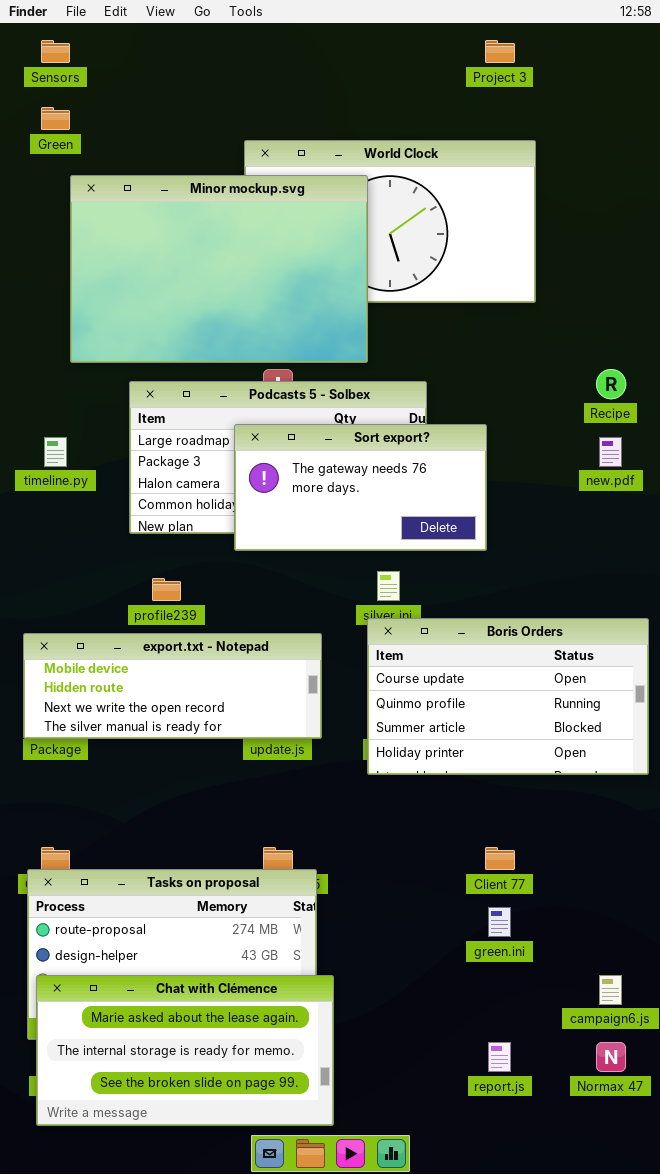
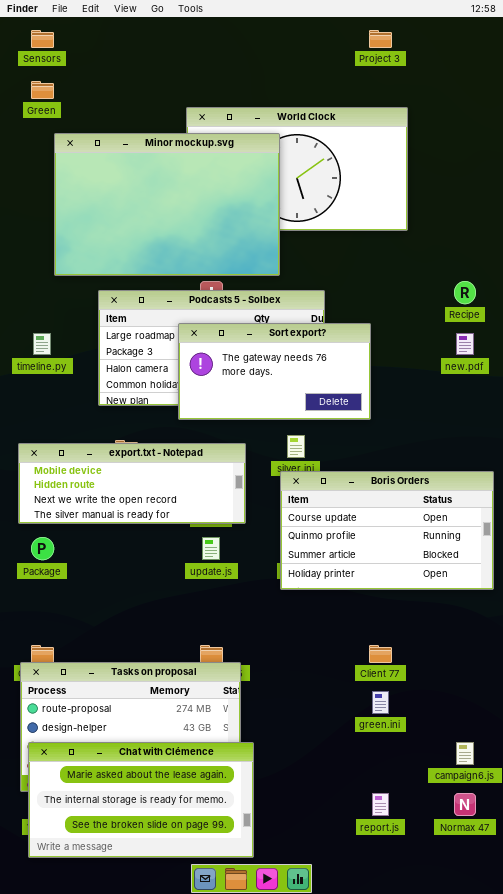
export.txt - Notepad: [23,633,322,739] -> [18,443,246,524], moved

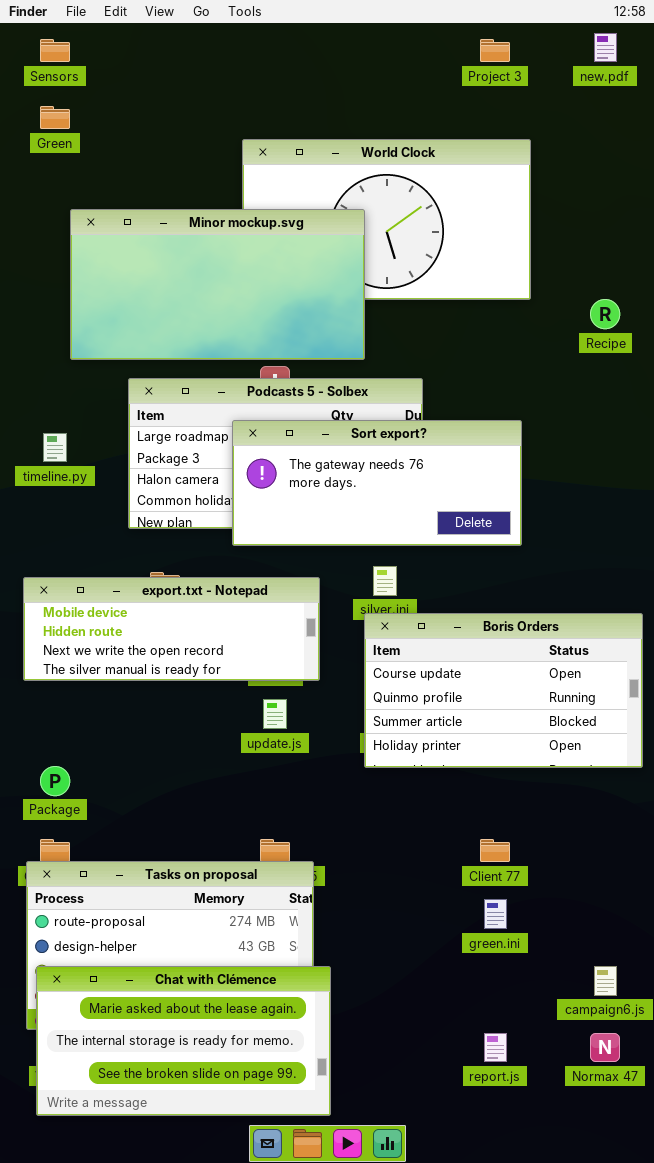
Minor mockup.svg: [54,133,280,276] -> [70,209,365,360], resized
Recipe: [454,281,476,304] -> [590,299,620,329], moved
Sort export?: [178,323,371,420] -> [232,420,522,546], resized
new.pdf: [456,333,474,355] -> [594,33,617,62], moved
Package: [31,537,54,560] -> [40,766,70,796], moved

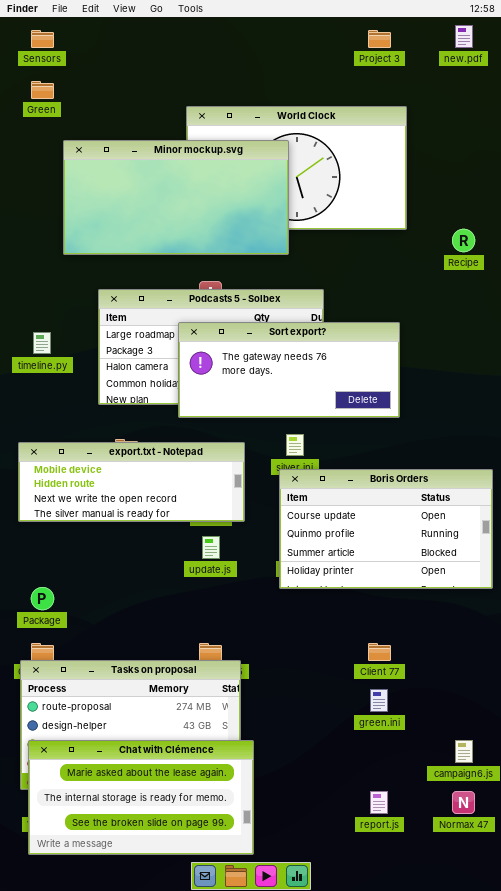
Minor mockup.svg: [70,209,365,360] -> [63,140,289,255], moved

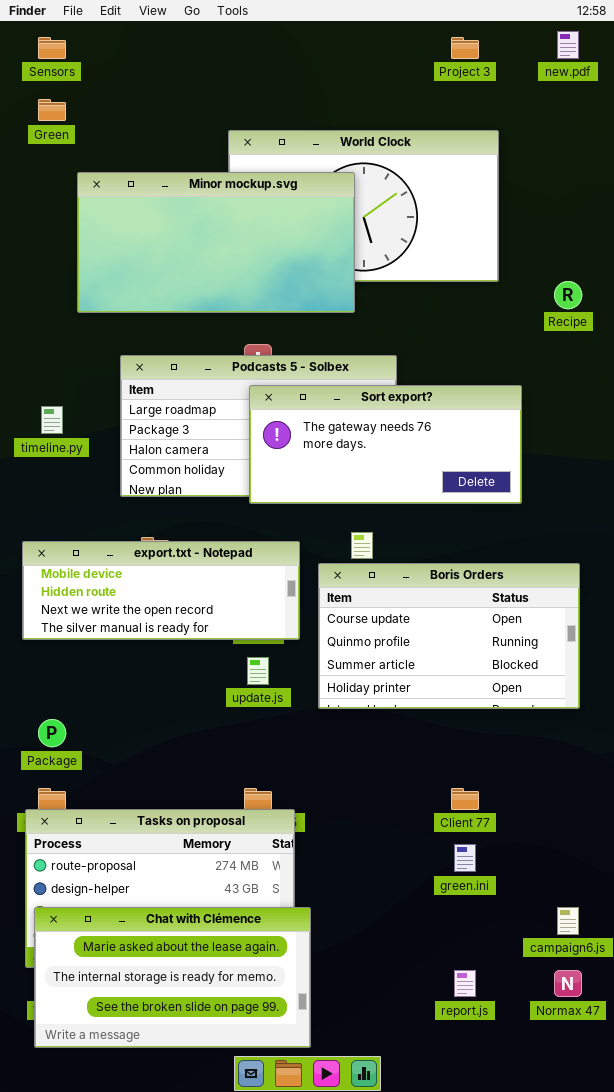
Sort export?: [178,322,400,418] -> [249,385,522,504], moved
Boris Orders: [279,469,493,589] -> [318,563,580,709], moved

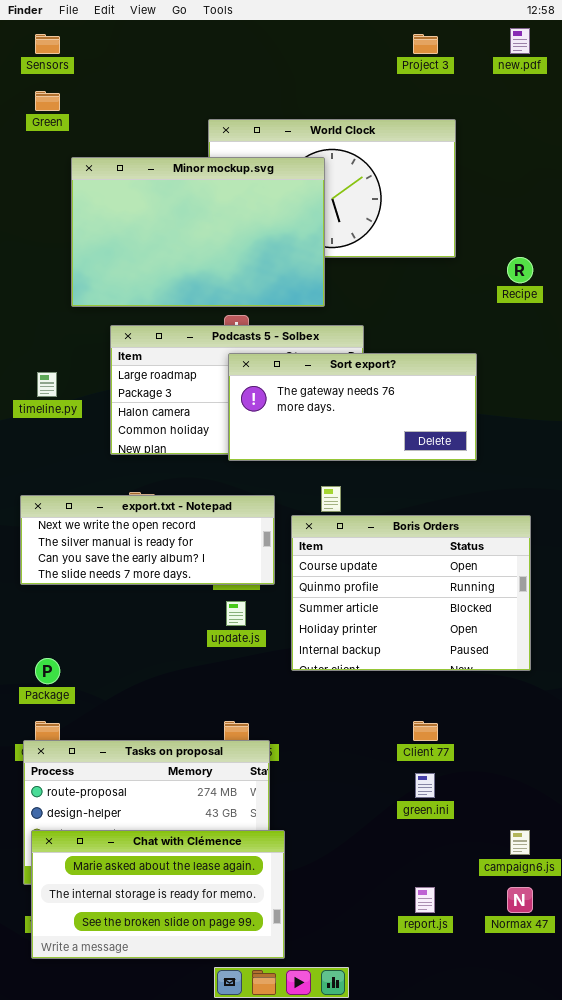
Minor mockup.svg: [77,172,355,313] -> [71,157,325,307], resized
export.txt - Notepad: [22,541,300,640] -> [20,495,275,585], scrolled down 2 rows
Boris Orders: [318,563,580,709] -> [291,515,531,671], resized

